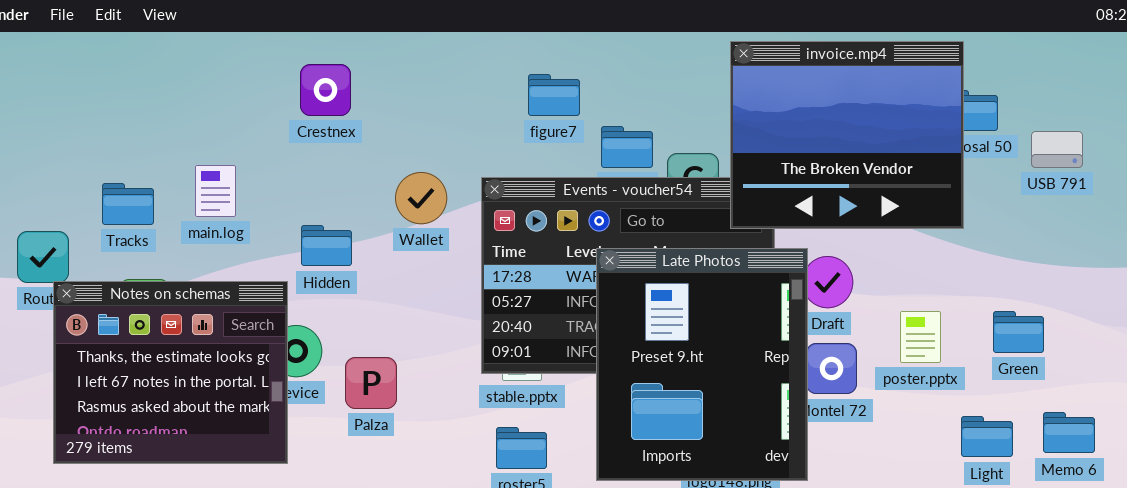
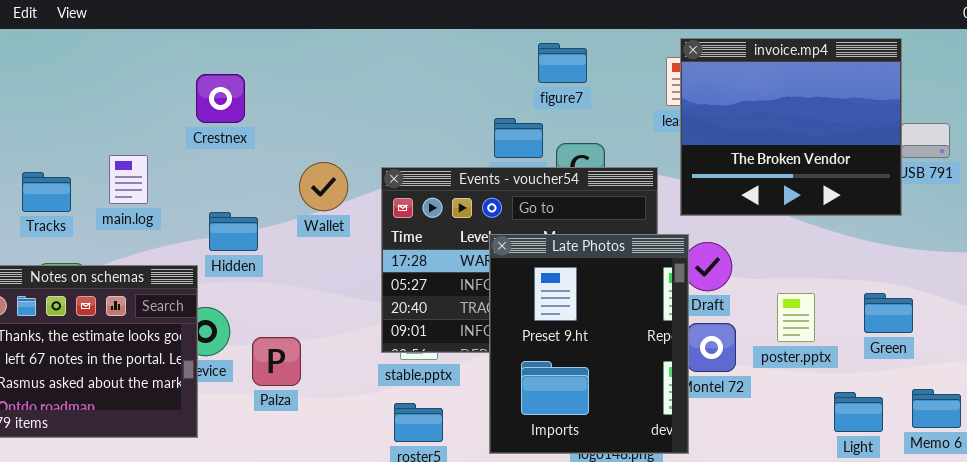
invoice.mp4: [730,41,964,229] -> [680,38,902,216], moved
Crestnex: [300,64,351,116] -> [196,74,245,123], moved
figure7: [528,74,580,116] -> [538,43,587,83], moved

